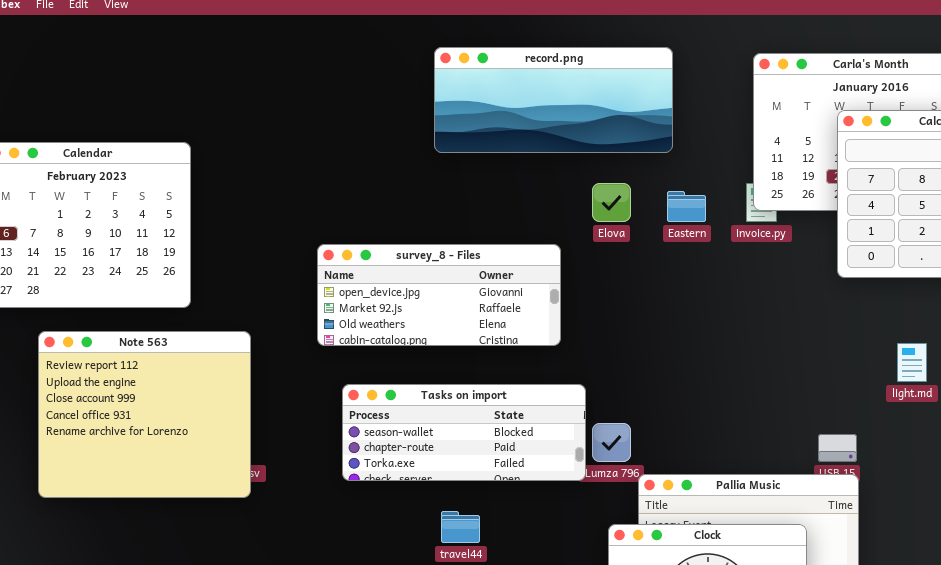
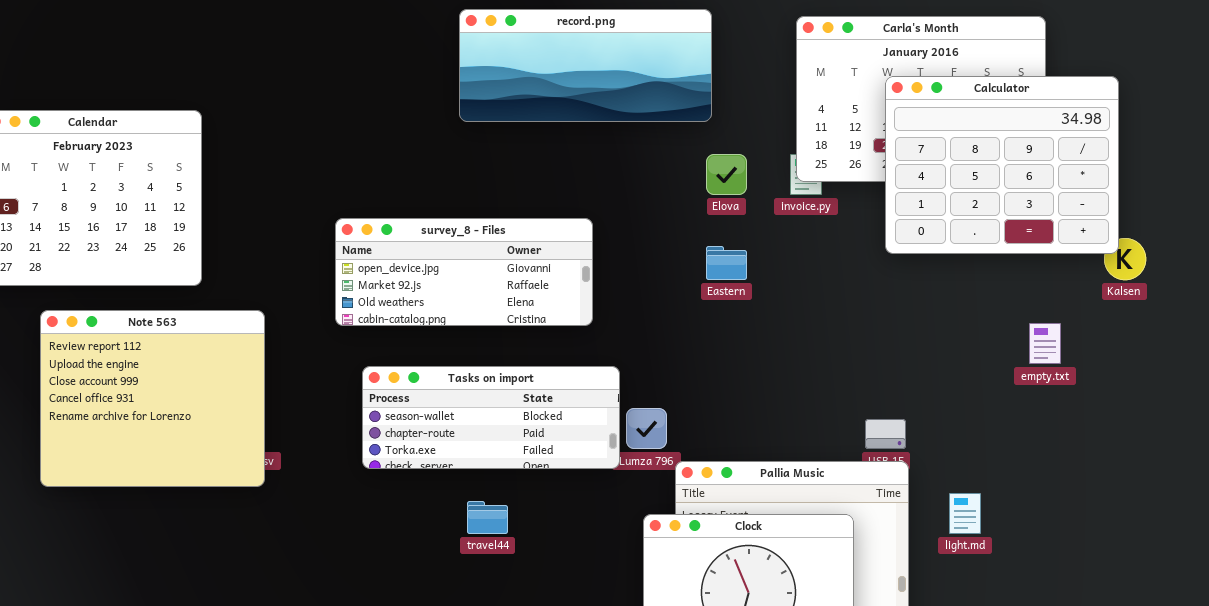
Elova: [592,183,631,222] -> [706,154,747,195], moved
Eastern: [667,191,706,222] -> [706,246,747,280], moved
light.md: [897,343,927,382] -> [949,493,981,534], moved

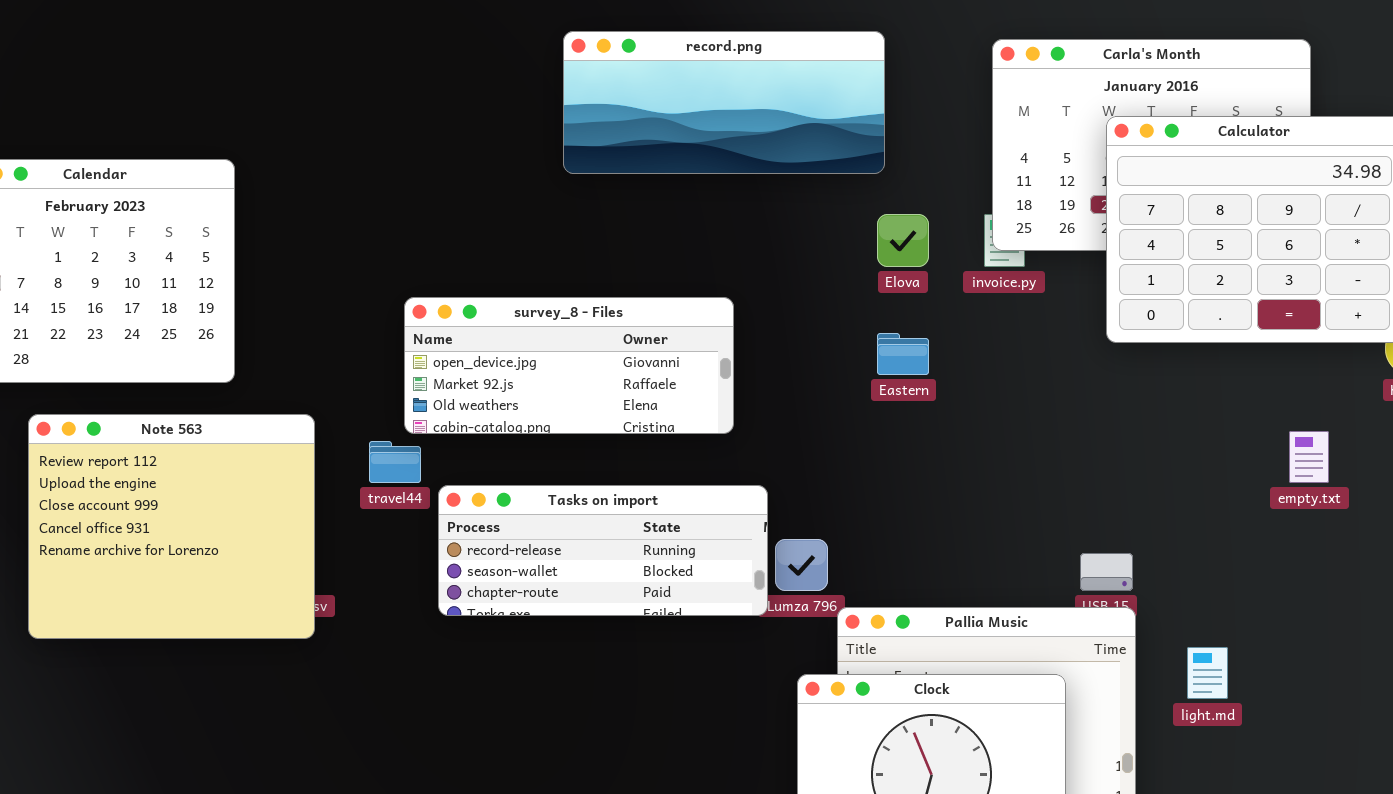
Tasks on import: [362,366,620,469] -> [438,485,768,616], scrolled up 1 row
travel44: [467,501,508,534] -> [369,441,421,483], moved

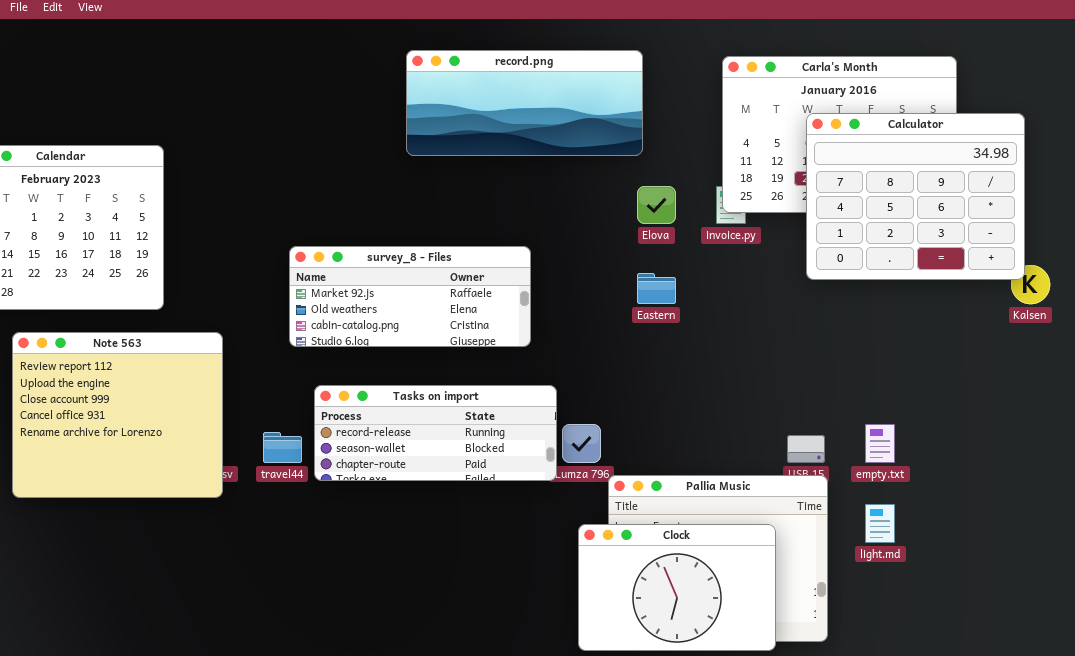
survey_8 - Files: [404,297,734,434] -> [289,246,531,347], scrolled down 1 row
empty.txt: [1289,431,1329,483] -> [865,424,895,463], moved
travel44: [369,441,421,483] -> [263,432,302,463], moved

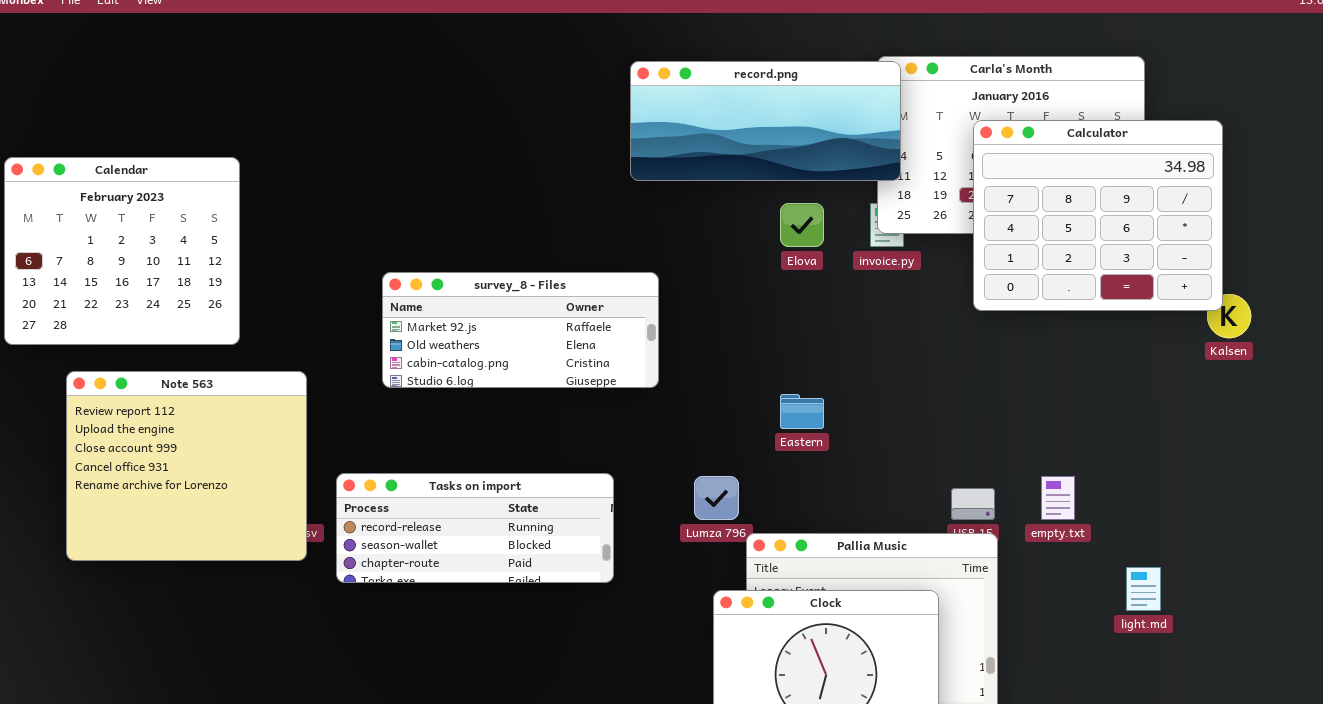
record.png: [406,50,643,156] -> [630,61,901,181], moved
Eastern: [637,273,676,304] -> [780,394,824,429], moved
Tasks on import: [314,385,557,481] -> [336,473,614,583], moved
light.md: [865,504,895,543] -> [1126,567,1161,611], moved

